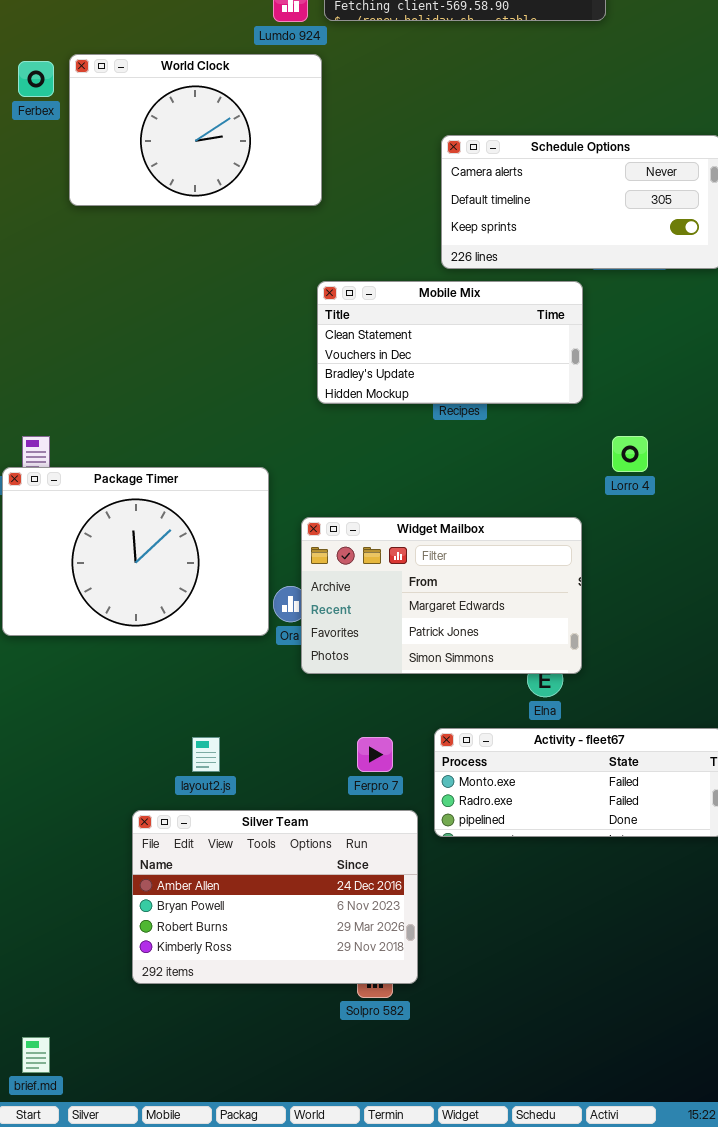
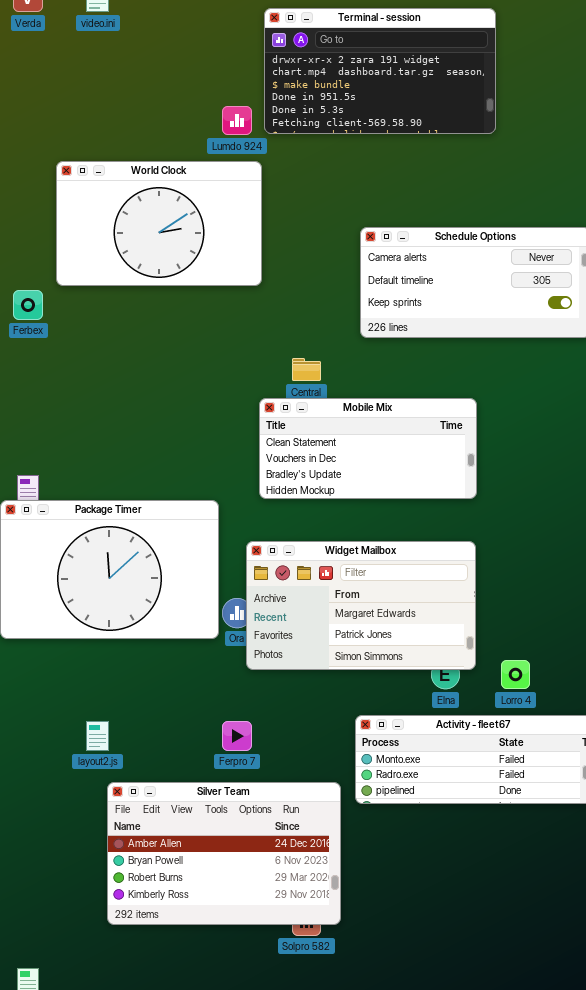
Ferbex: [18,61,54,97] -> [13,290,43,320], moved
Mobile Mix: [317,281,583,404] -> [259,398,477,499], moved
Lorro 4: [612,436,648,472] -> [501,660,530,689], moved
layout2.js: [192,737,220,772] -> [86,721,109,751], moved
Ferpro 7: [357,737,393,772] -> [222,721,252,751], moved

